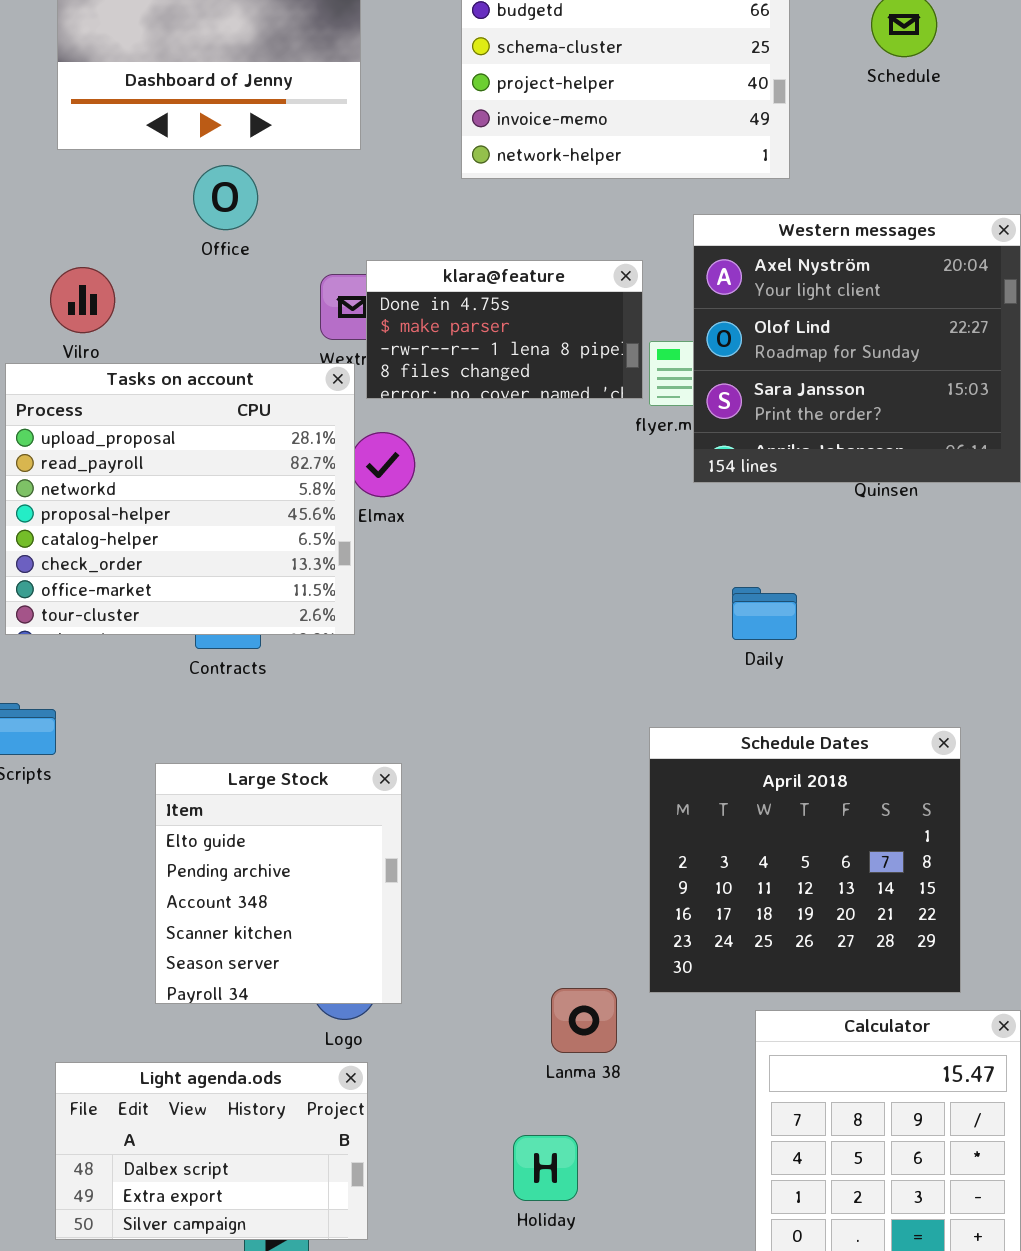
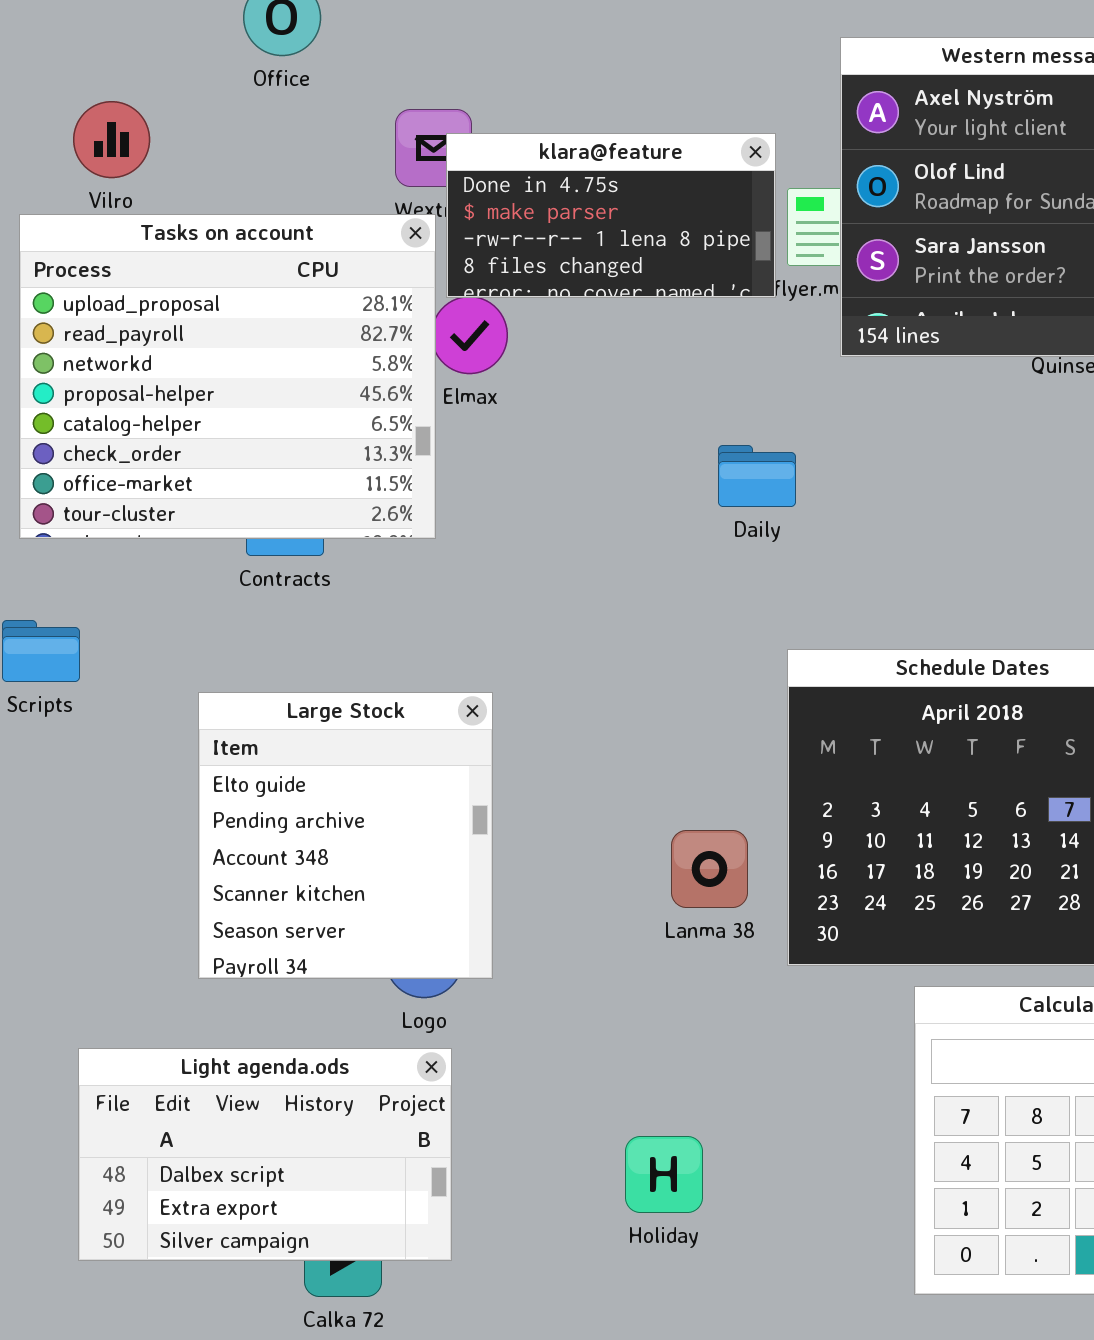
klara@feature: [366,260,643,399] -> [446,133,776,298], moved
Daily: [732,587,797,640] -> [718,445,796,507], moved
Lanma 38: [551,988,617,1053] -> [671,830,748,908], moved

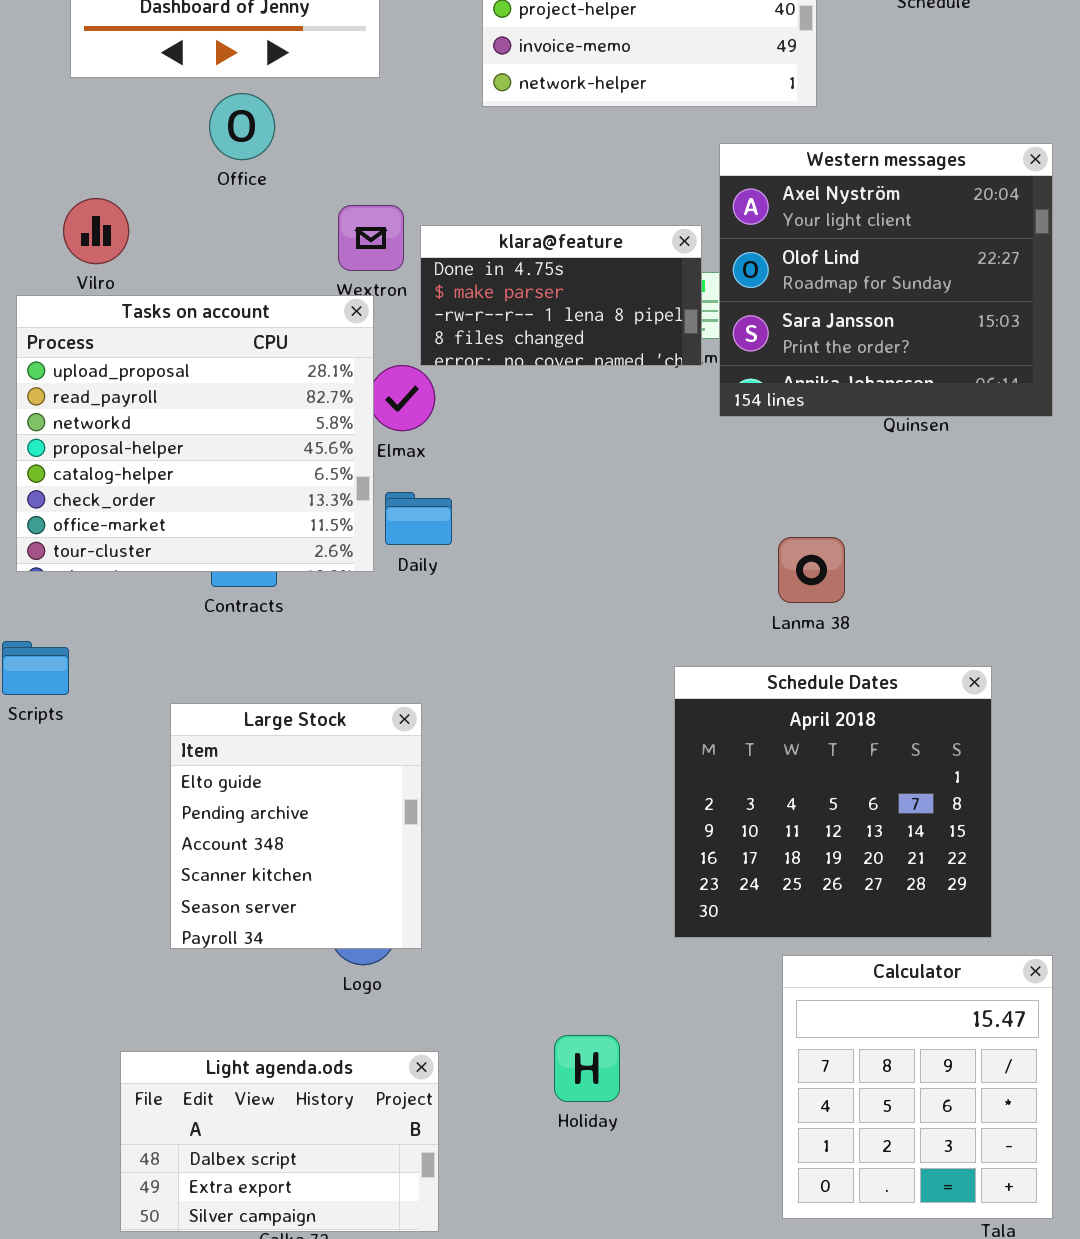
klara@feature: [446,133,776,298] -> [420,225,702,366], moved
Daily: [718,445,796,507] -> [385,492,452,545], moved
Lanma 38: [671,830,748,908] -> [778,537,845,603], moved
Light agenda.ods: [78,1048,452,1261] -> [120,1051,439,1232], moved
Holiday: [625,1136,703,1213] -> [554,1035,620,1102], moved

